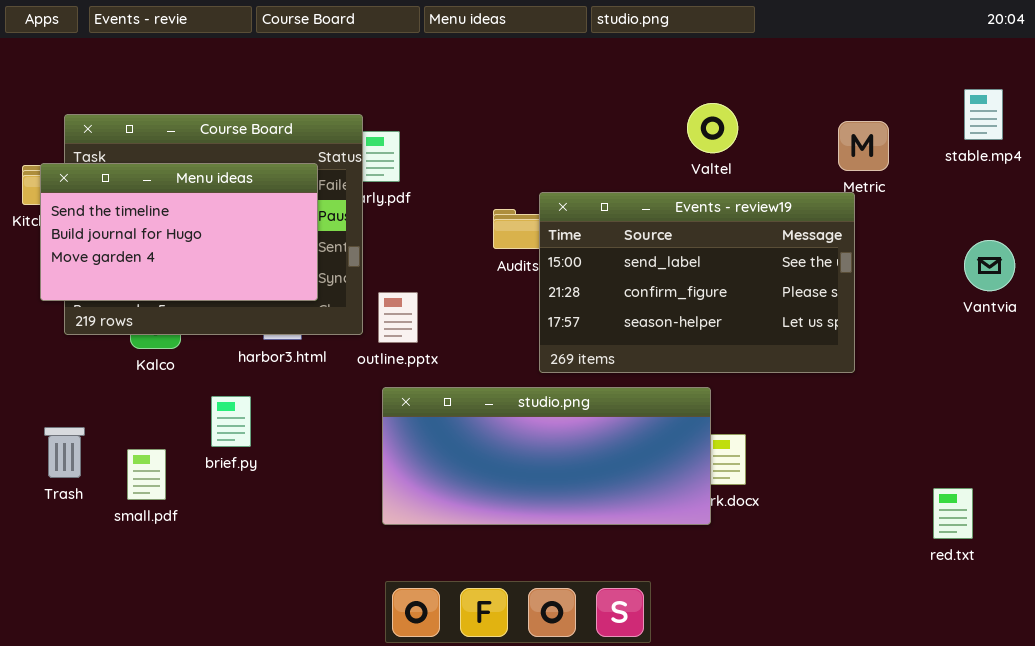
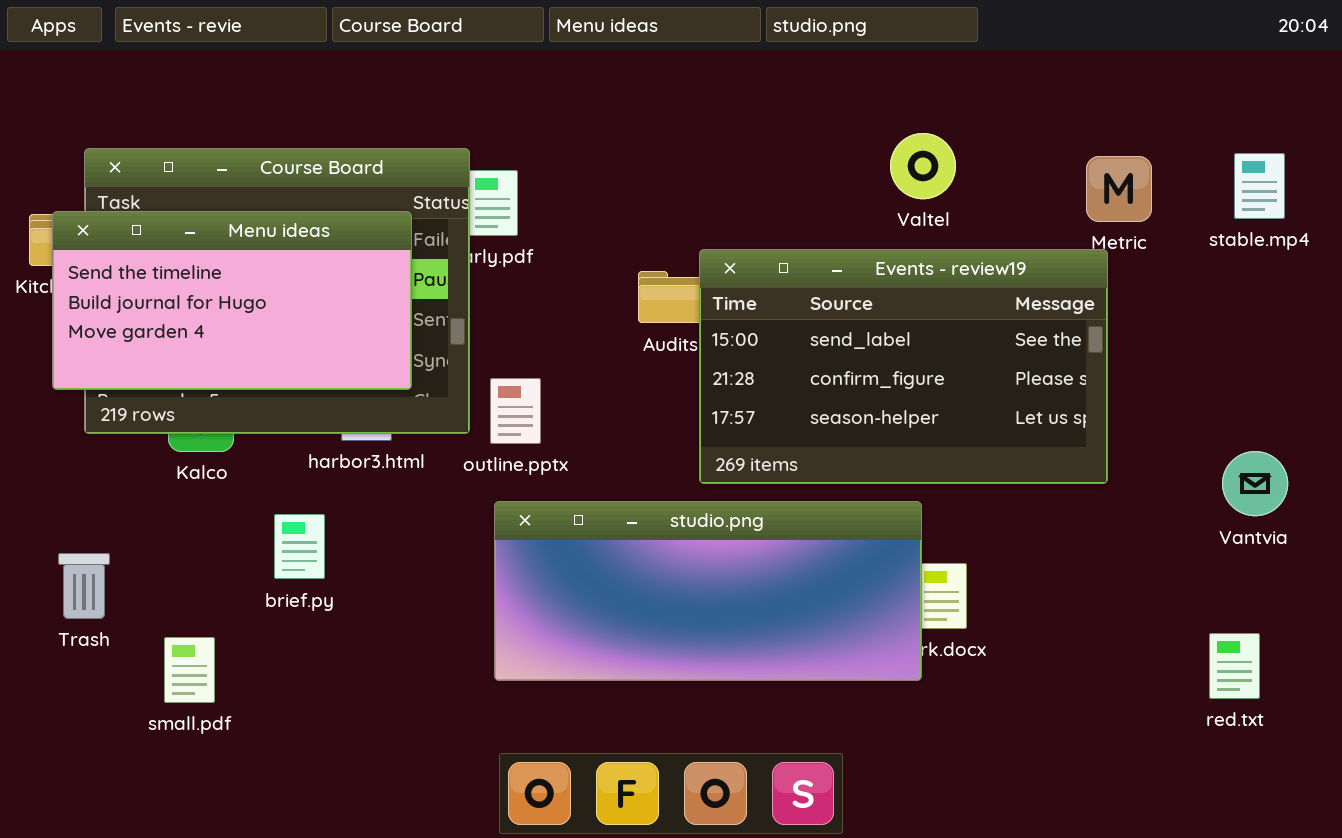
stable.mp4: [964,89,1003,140] -> [1234,153,1285,219], moved
Vantvia: [964,240,1015,291] -> [1222,451,1288,516], moved
small.pdf: [127,449,166,500] -> [164,637,215,703], moved

